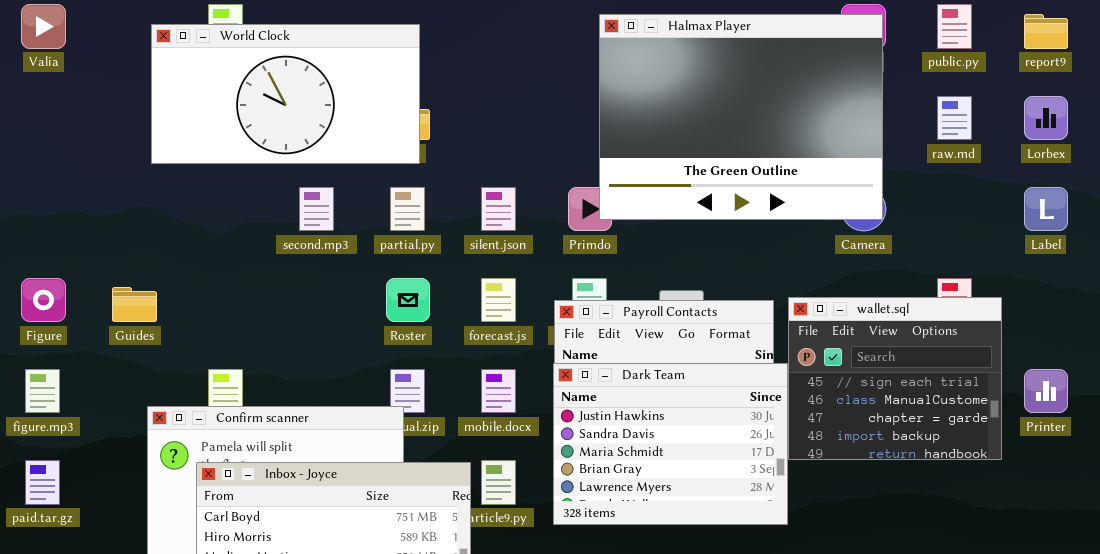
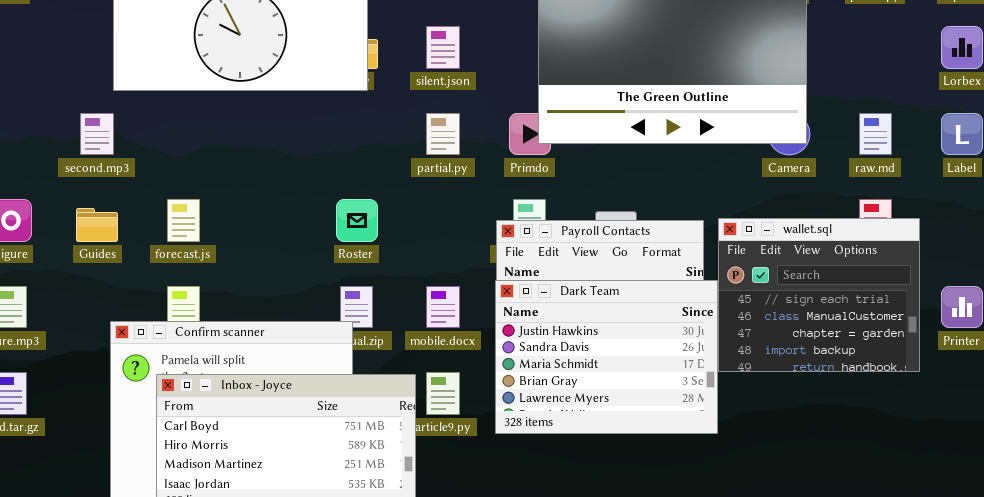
raw.md: [937,96,972,140] -> [859,113,892,155], moved
second.mp3: [299,187,334,231] -> [80,113,114,155], moved
partial.py: [390,187,425,231] -> [426,113,460,155], moved
silent.json: [481,187,516,231] -> [426,26,460,69], moved
forecast.js: [481,278,516,322] -> [167,199,200,242], moved

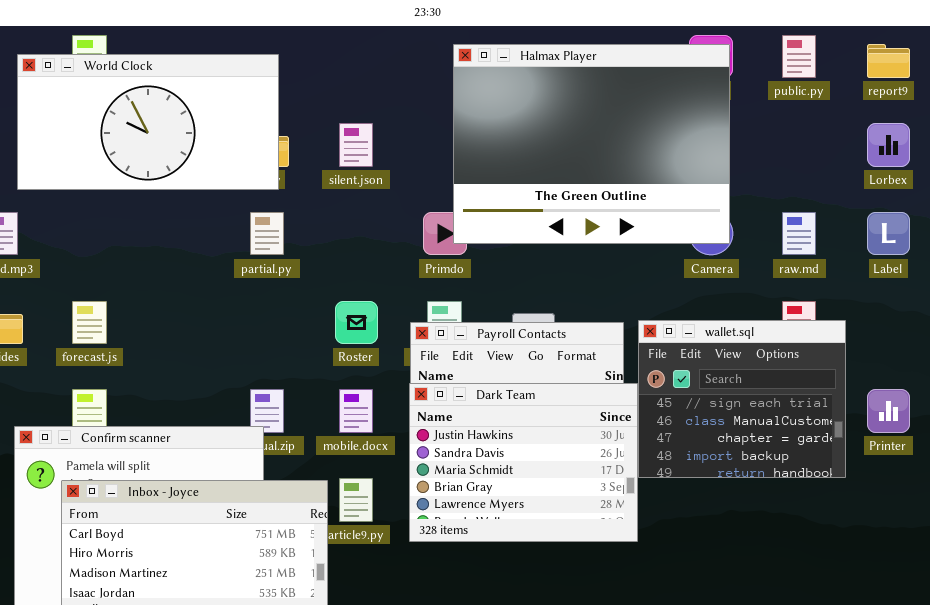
partial.py: [426,113,460,155] -> [250,212,284,255], moved
Roster: [336,199,378,242] -> [335,301,378,344], moved

